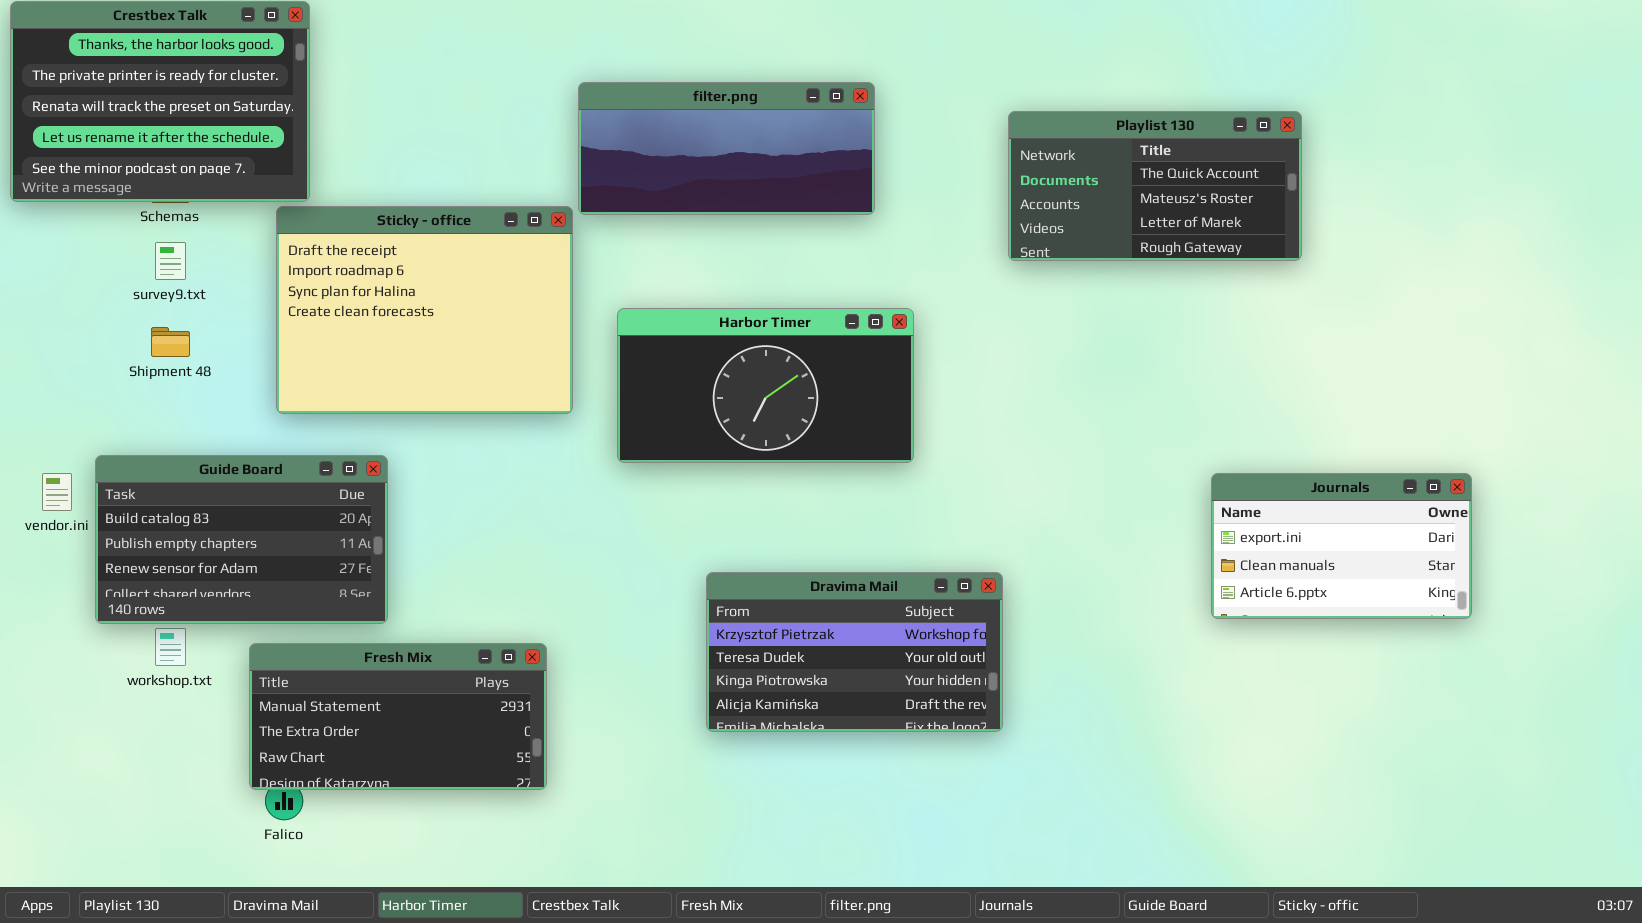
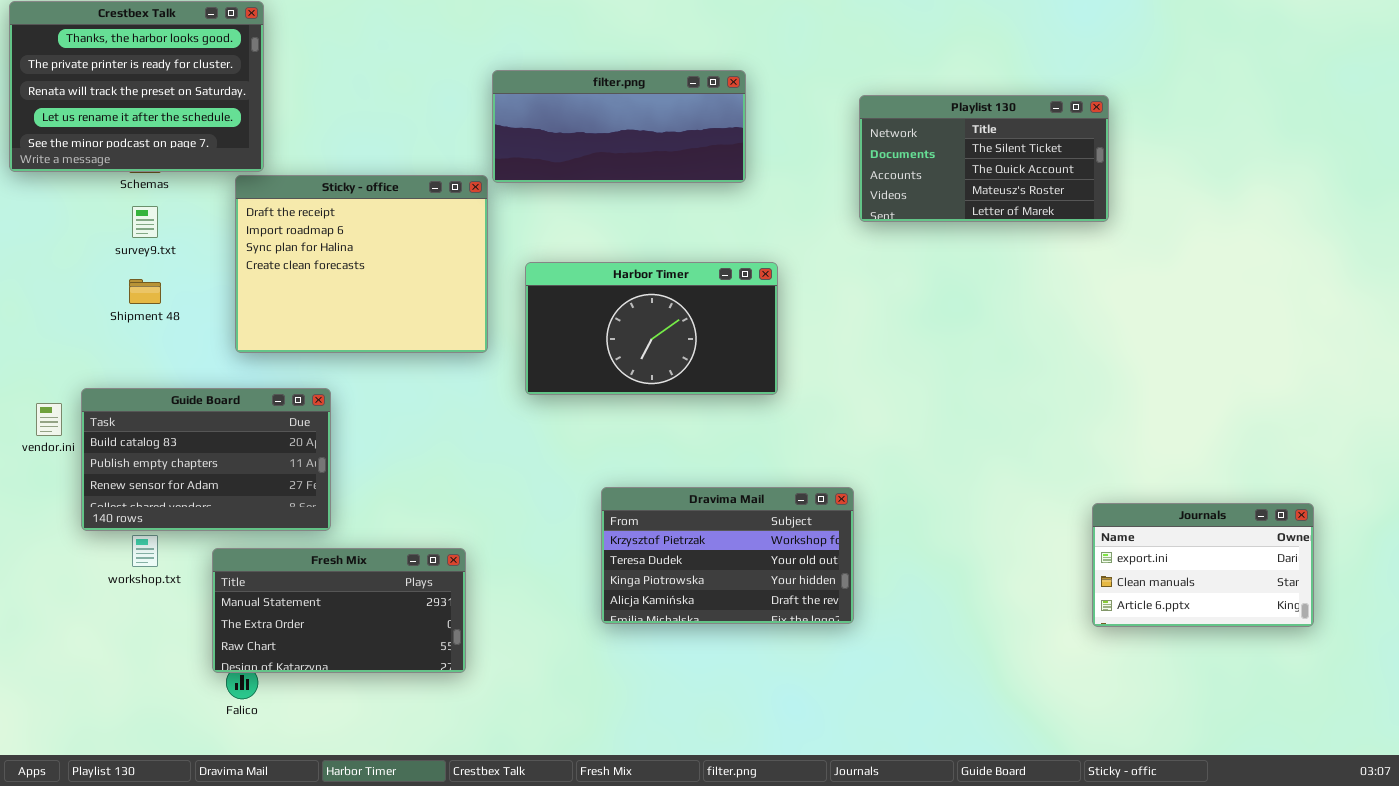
Playlist 130: [1008,111,1302,261] -> [859,95,1109,222], scrolled up 1 row
Journals: [1211,473,1472,619] -> [1092,503,1314,627], moved

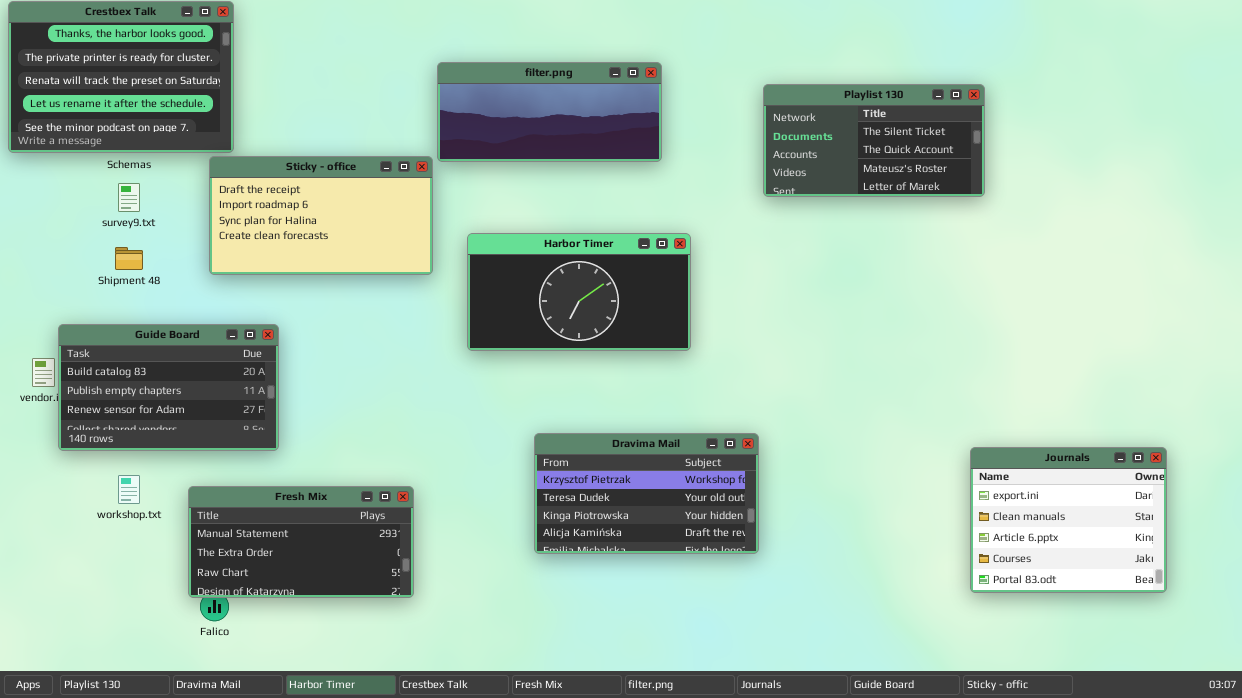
Sticky - office: [235,175,488,353] -> [209,156,433,275], resized
Guide Board: [81,388,331,531] -> [58,324,279,451], moved
Journals: [1092,503,1314,627] -> [970,447,1167,593], resized

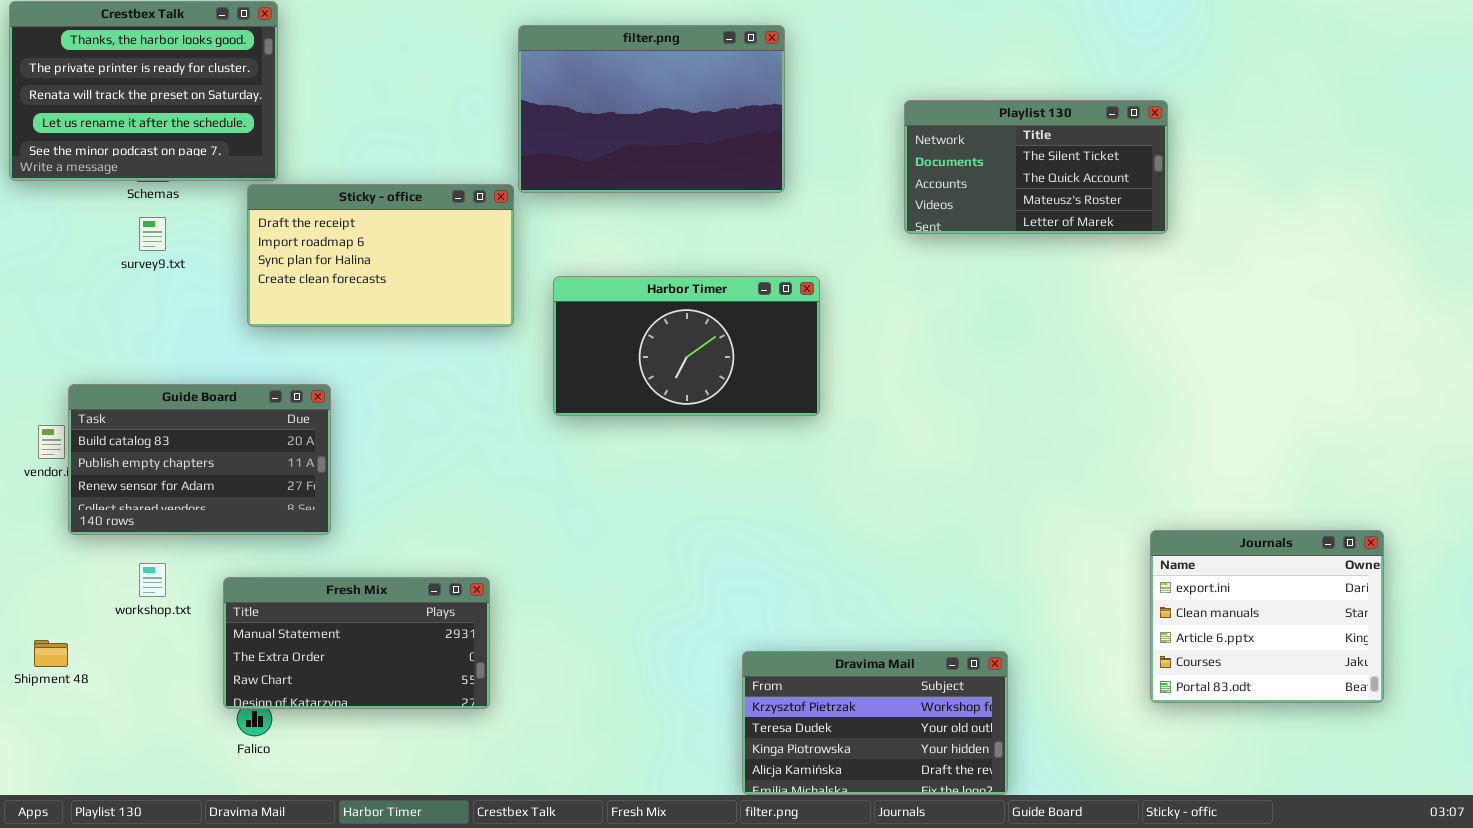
filter.png: [437,62,662,162] -> [518,25,785,193], resized
Shipment 48: [115,247,143,270] -> [34,640,68,667], moved
Dravima Mail: [534,433,759,554] -> [742,651,1008,795], moved

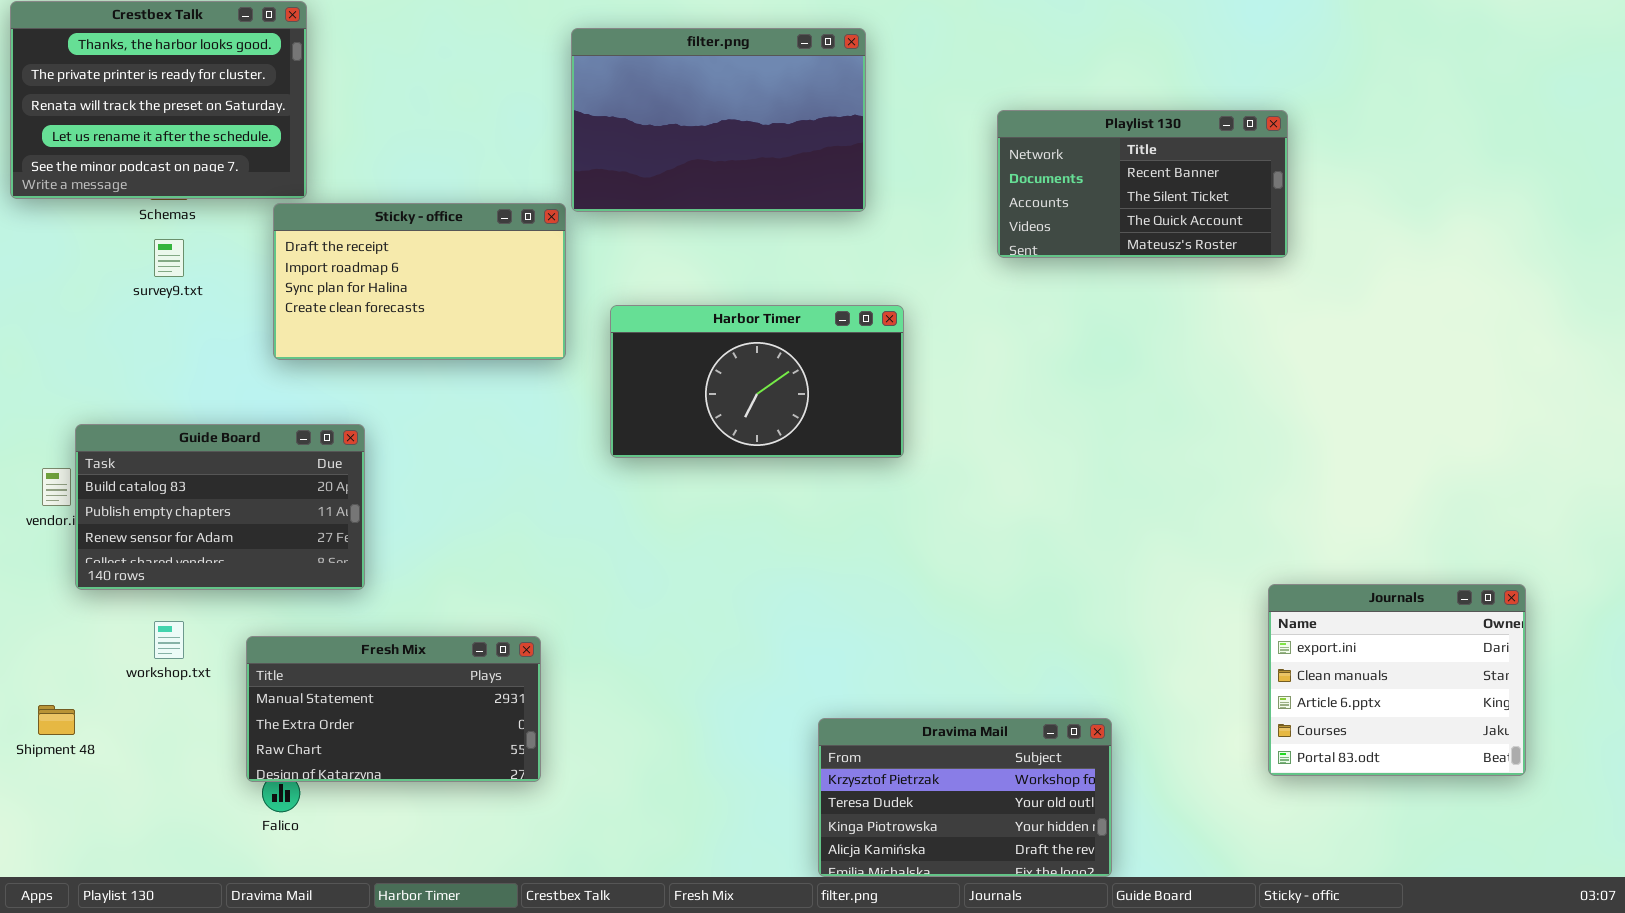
Playlist 130: [904,100,1168,234] -> [997,110,1288,258], scrolled up 1 row

